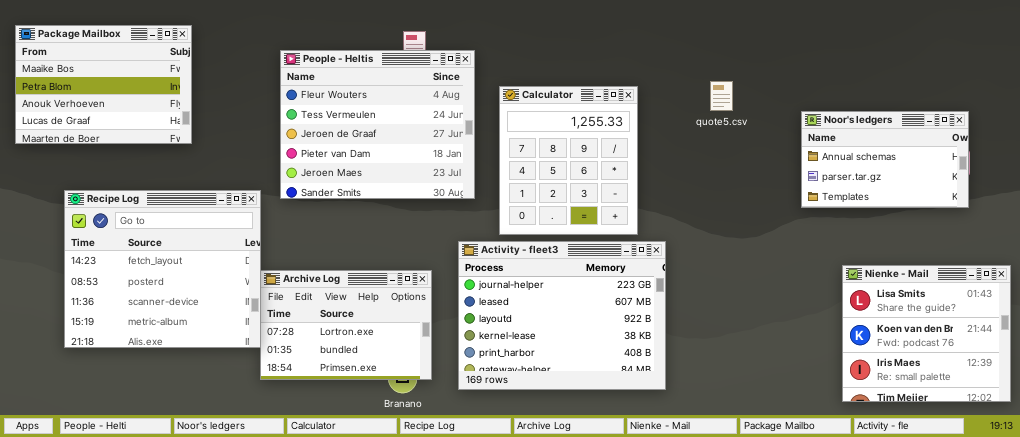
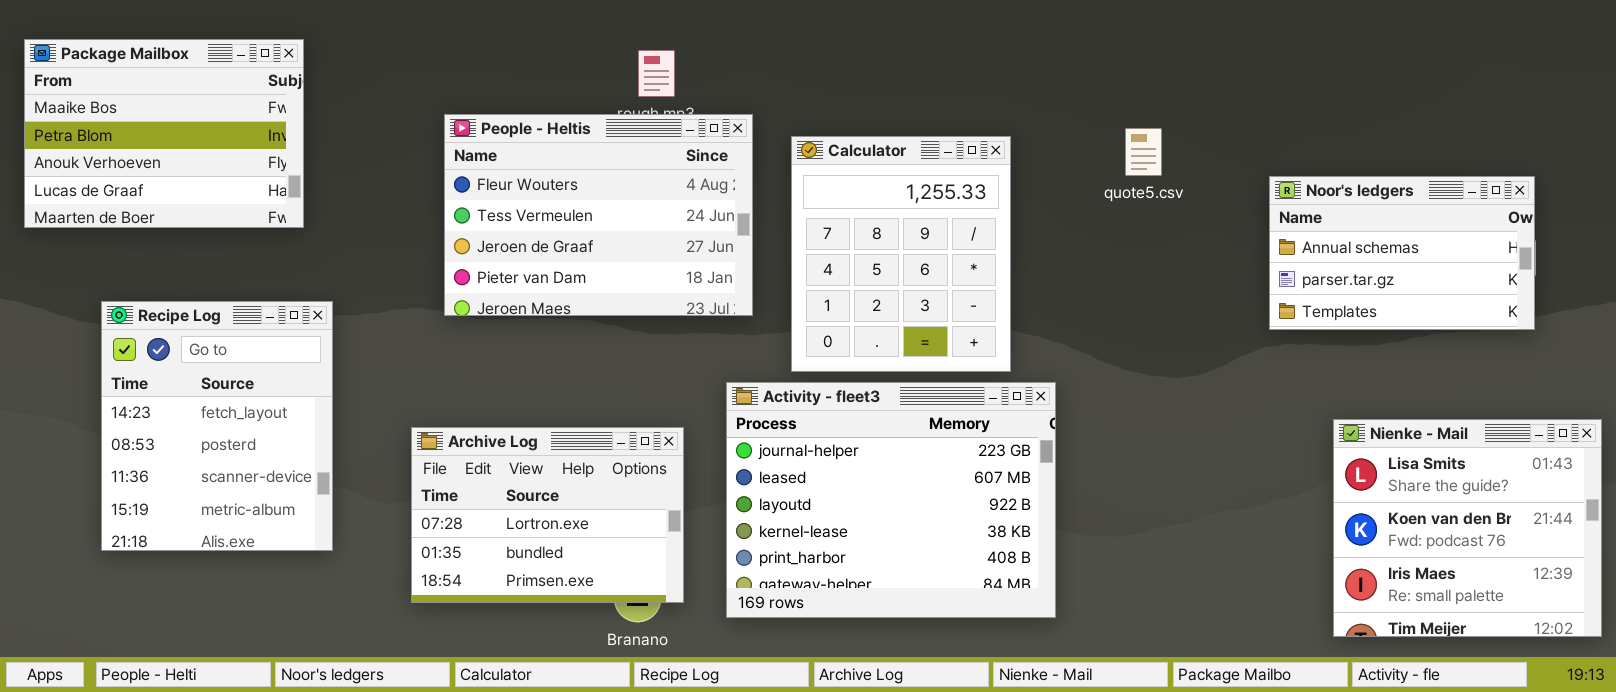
People - Heltis: [280,50,475,199] -> [444,114,753,316], resized
Recipe Log: [64,190,261,348] -> [101,301,333,551], resized

